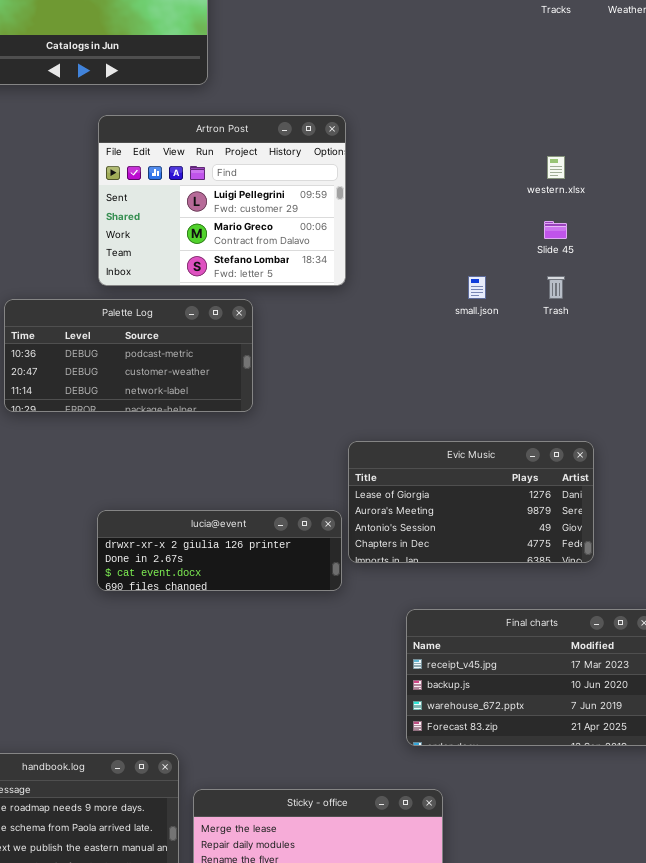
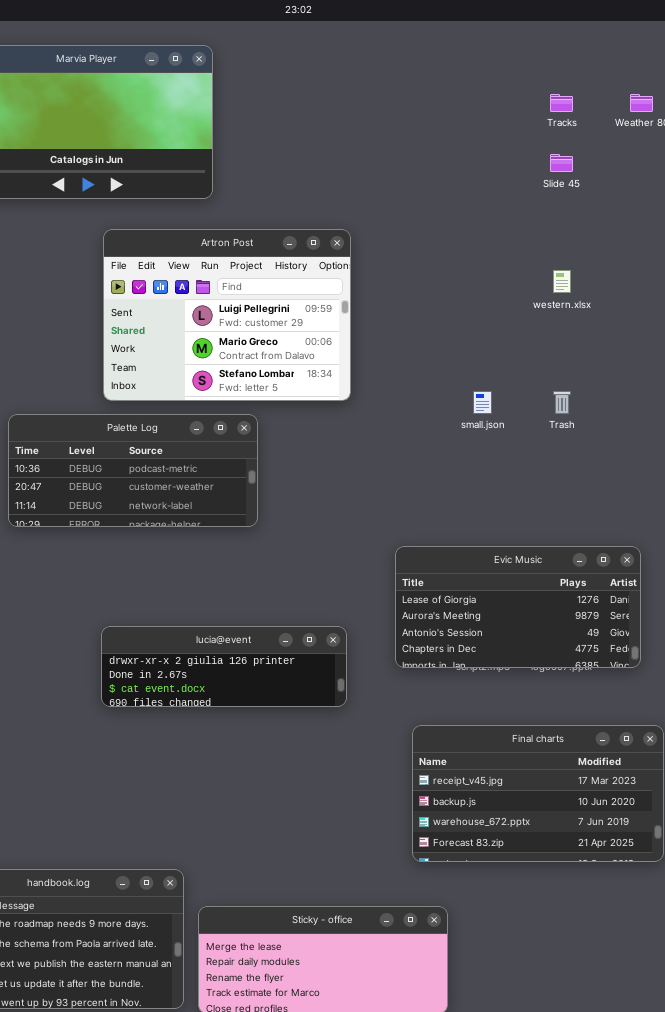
Slide 45: [544,221,567,239] -> [550,154,573,172], moved
Evic Music: [348,441,594,563] -> [395,546,641,668], moved

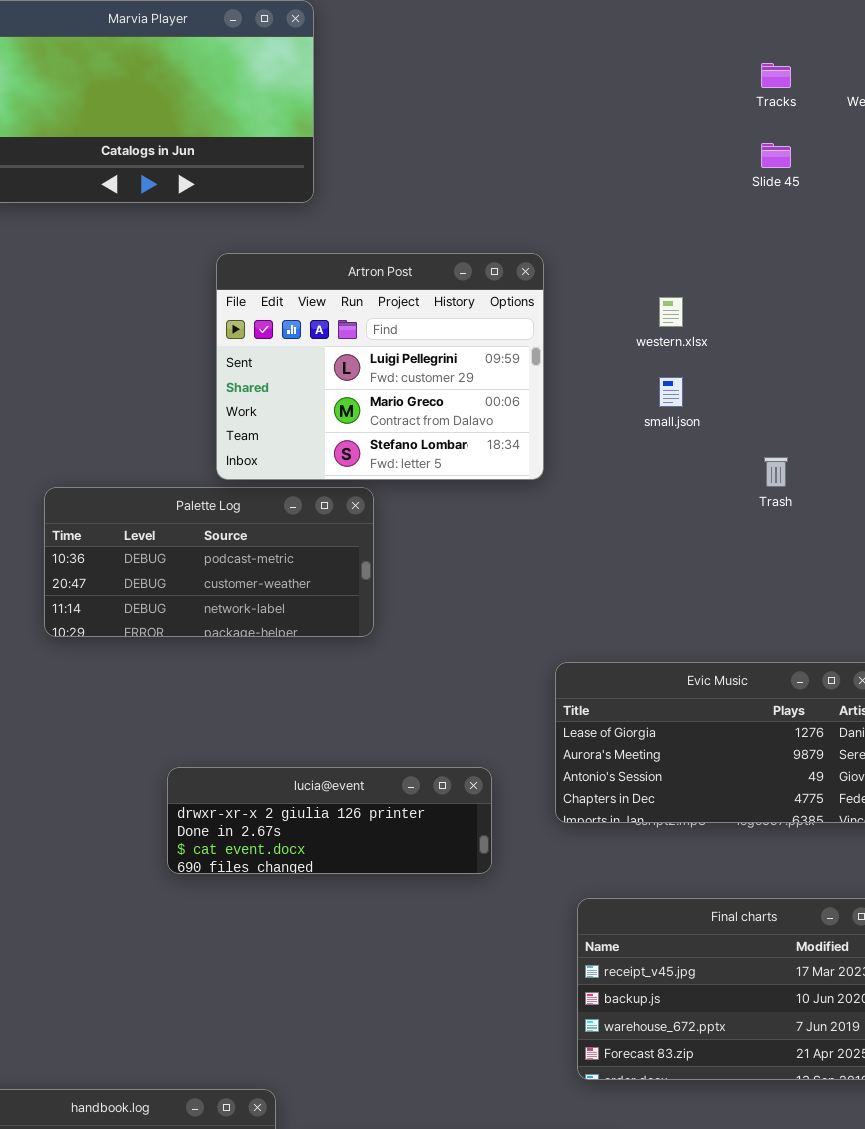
Artron Post: [103,229,351,401] -> [216,253,544,480], moved
western.xlsx: [553,270,571,293] -> [659,297,683,327], moved
small.json: [473,391,492,414] -> [659,377,683,407], moved

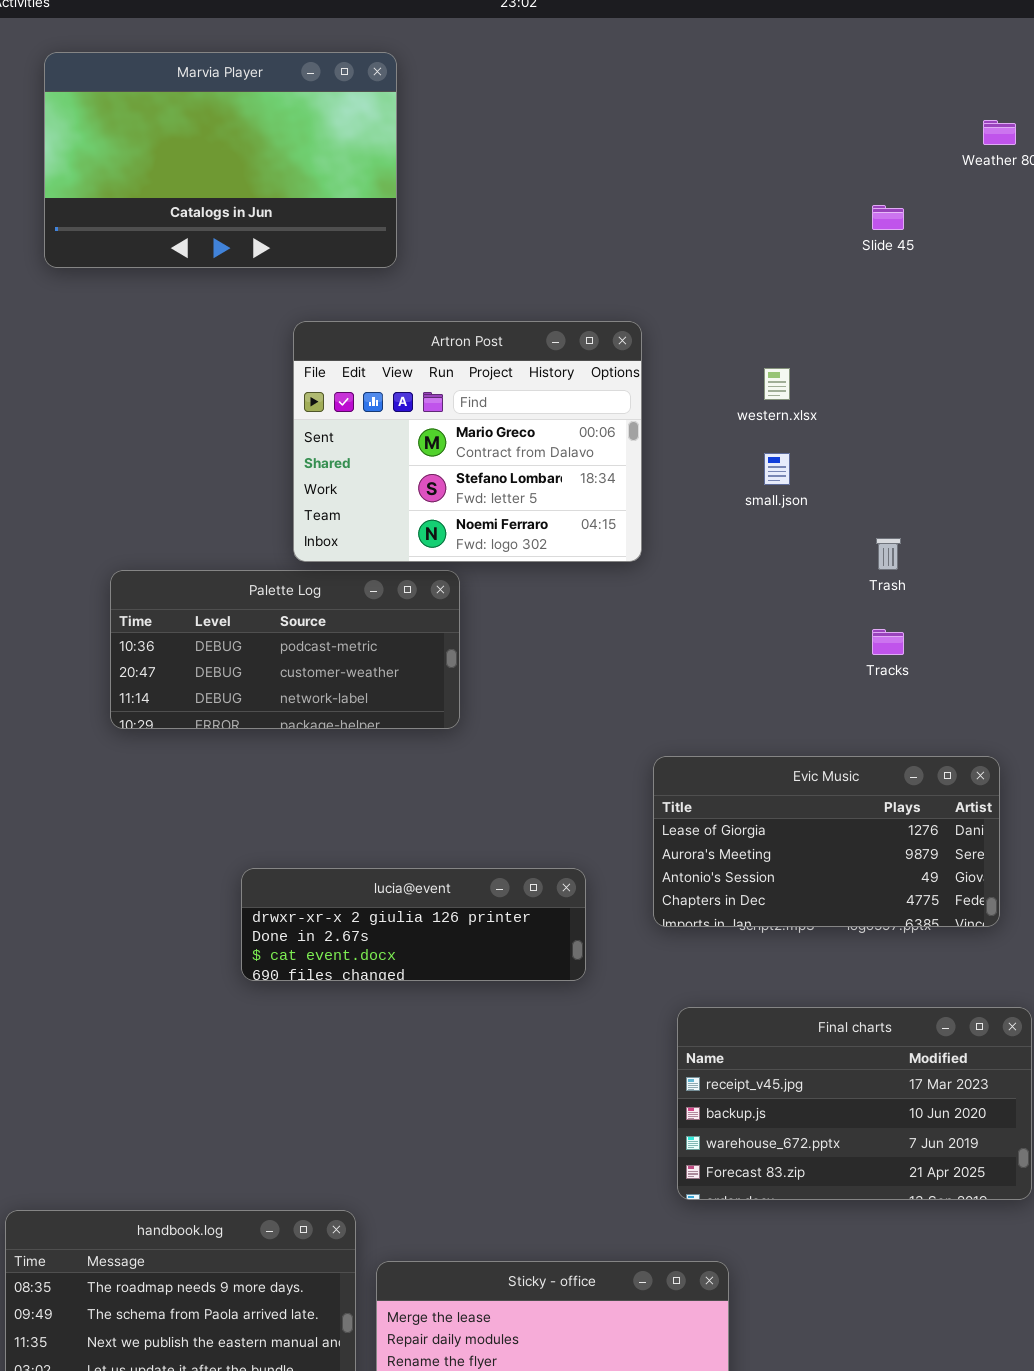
Tracks: [761,63,791,88] -> [872,629,904,655], moved
Artron Post: [216,253,544,480] -> [293,321,642,562], scrolled down 1 row

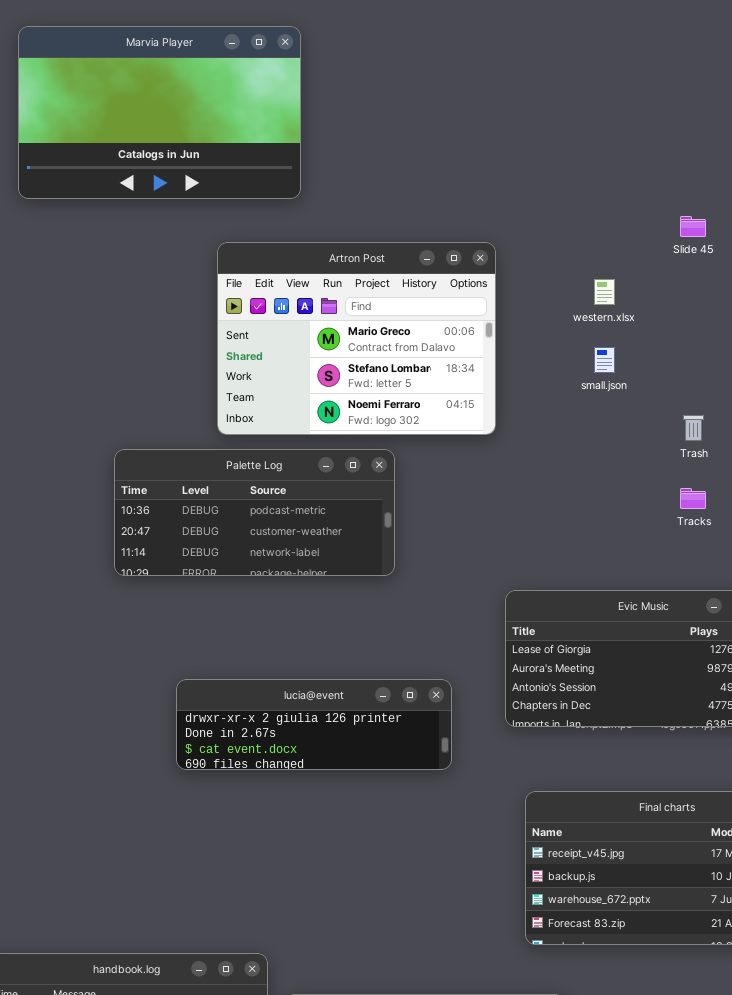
Slide 45: [872,205,904,230] -> [680,216,706,237], moved
Palette Log: [110,570,460,729] -> [114,449,395,576], moved

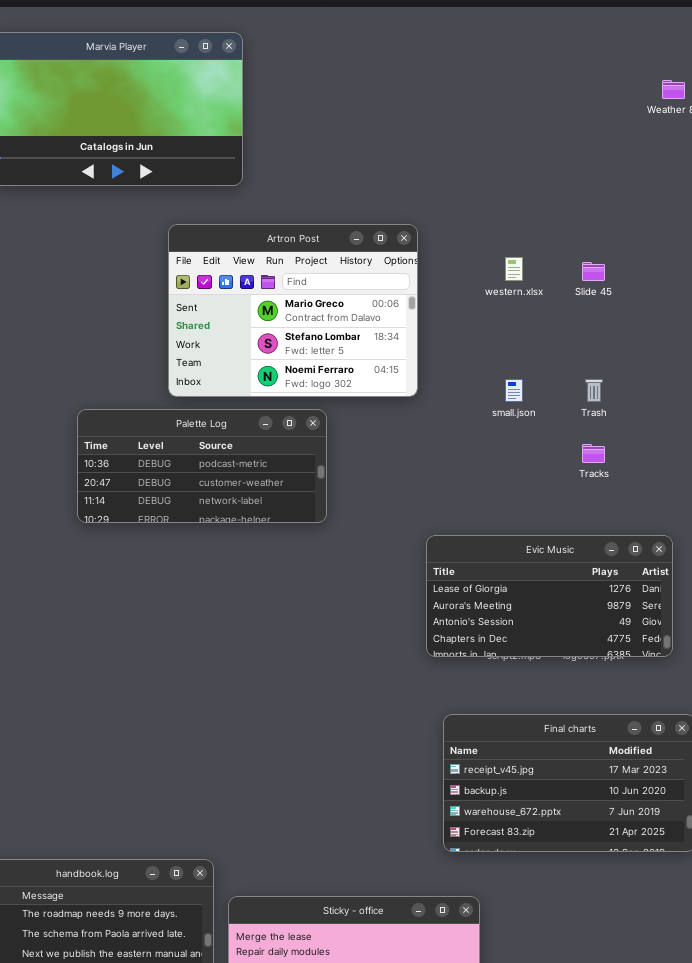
Slide 45: [680,216,706,237] -> [582,262,605,281], moved
small.json: [594,347,615,373] -> [505,379,523,402], moved
lucia@event: [176,679,452,770] -> none, closed

